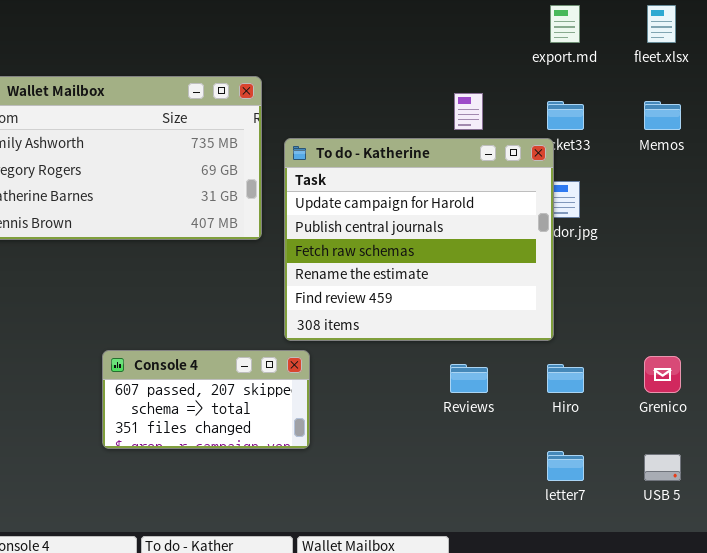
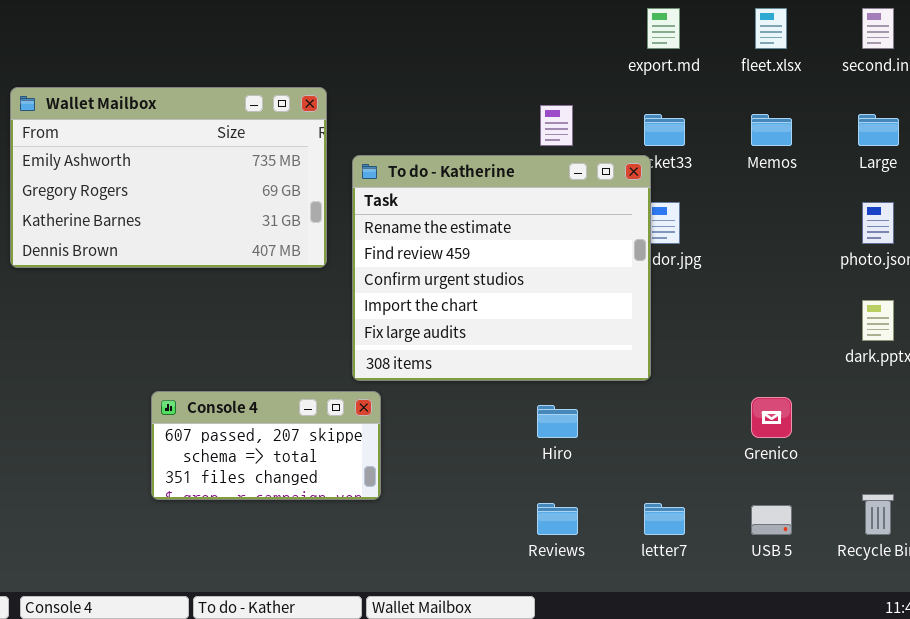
To do - Katherine: [284,138,554,341] -> [352,155,651,381], scrolled down 3 rows
Reviews: [450,364,488,393] -> [537,503,578,535], moved
Hiro: [547,364,584,393] -> [537,405,578,438], moved

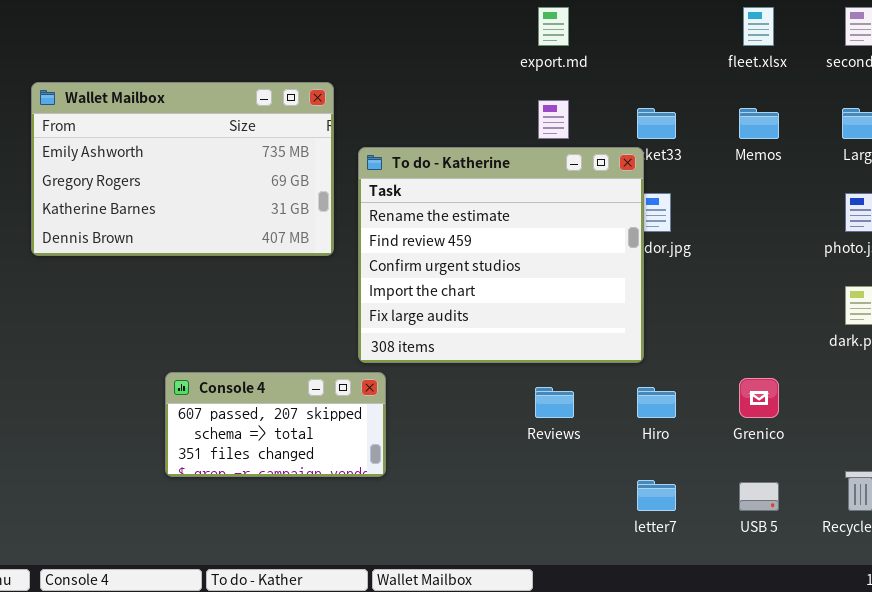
export.md: [647,8,680,49] -> [538,7,569,46], moved
Hiro: [537,405,578,438] -> [637,387,676,418], moved
Reviews: [537,503,578,535] -> [535,387,574,418], moved

